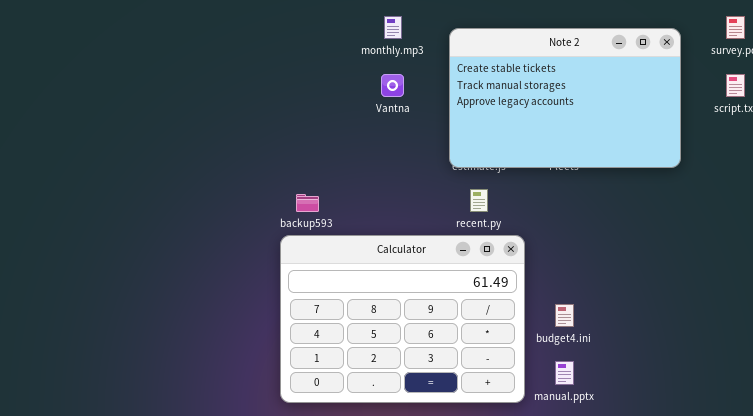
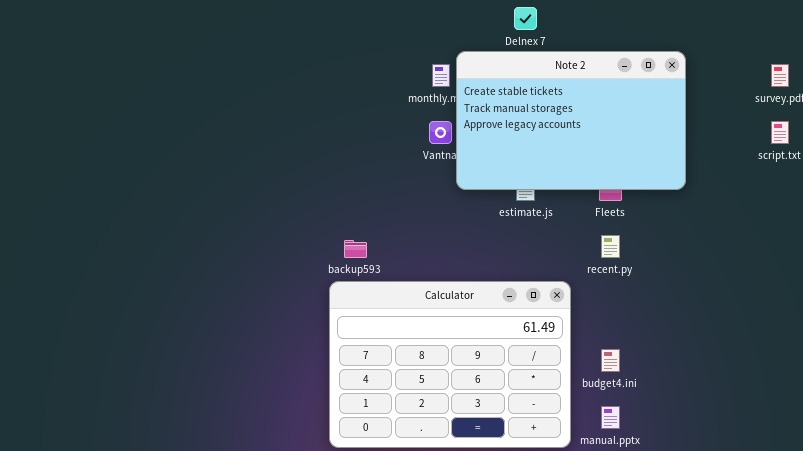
Note 2: [449,28,681,168] -> [456,51,686,190], moved
recent.py: [470,189,488,212] -> [601,235,620,258], moved

